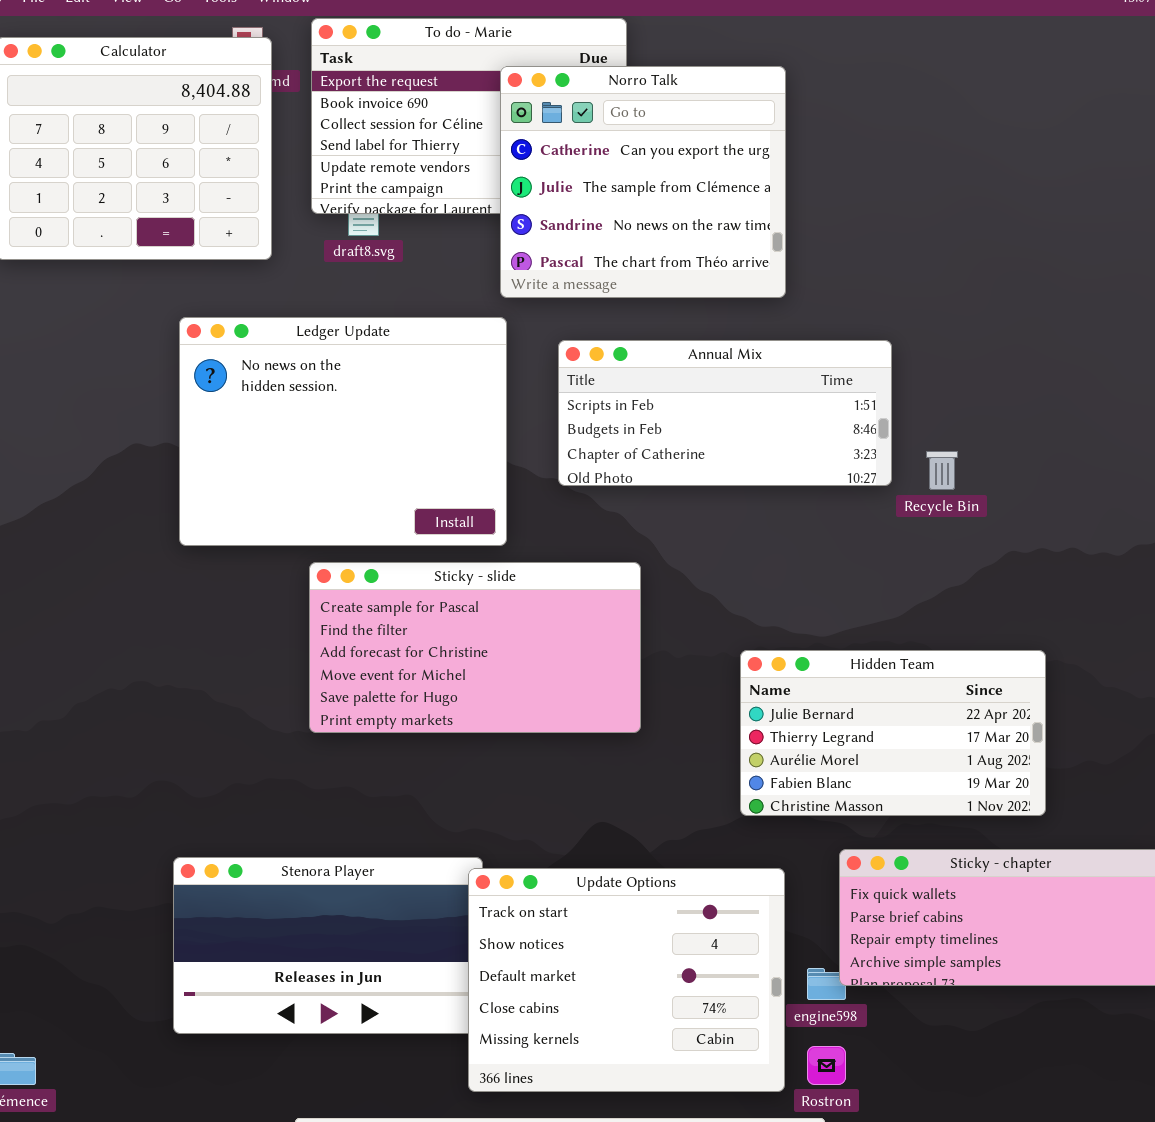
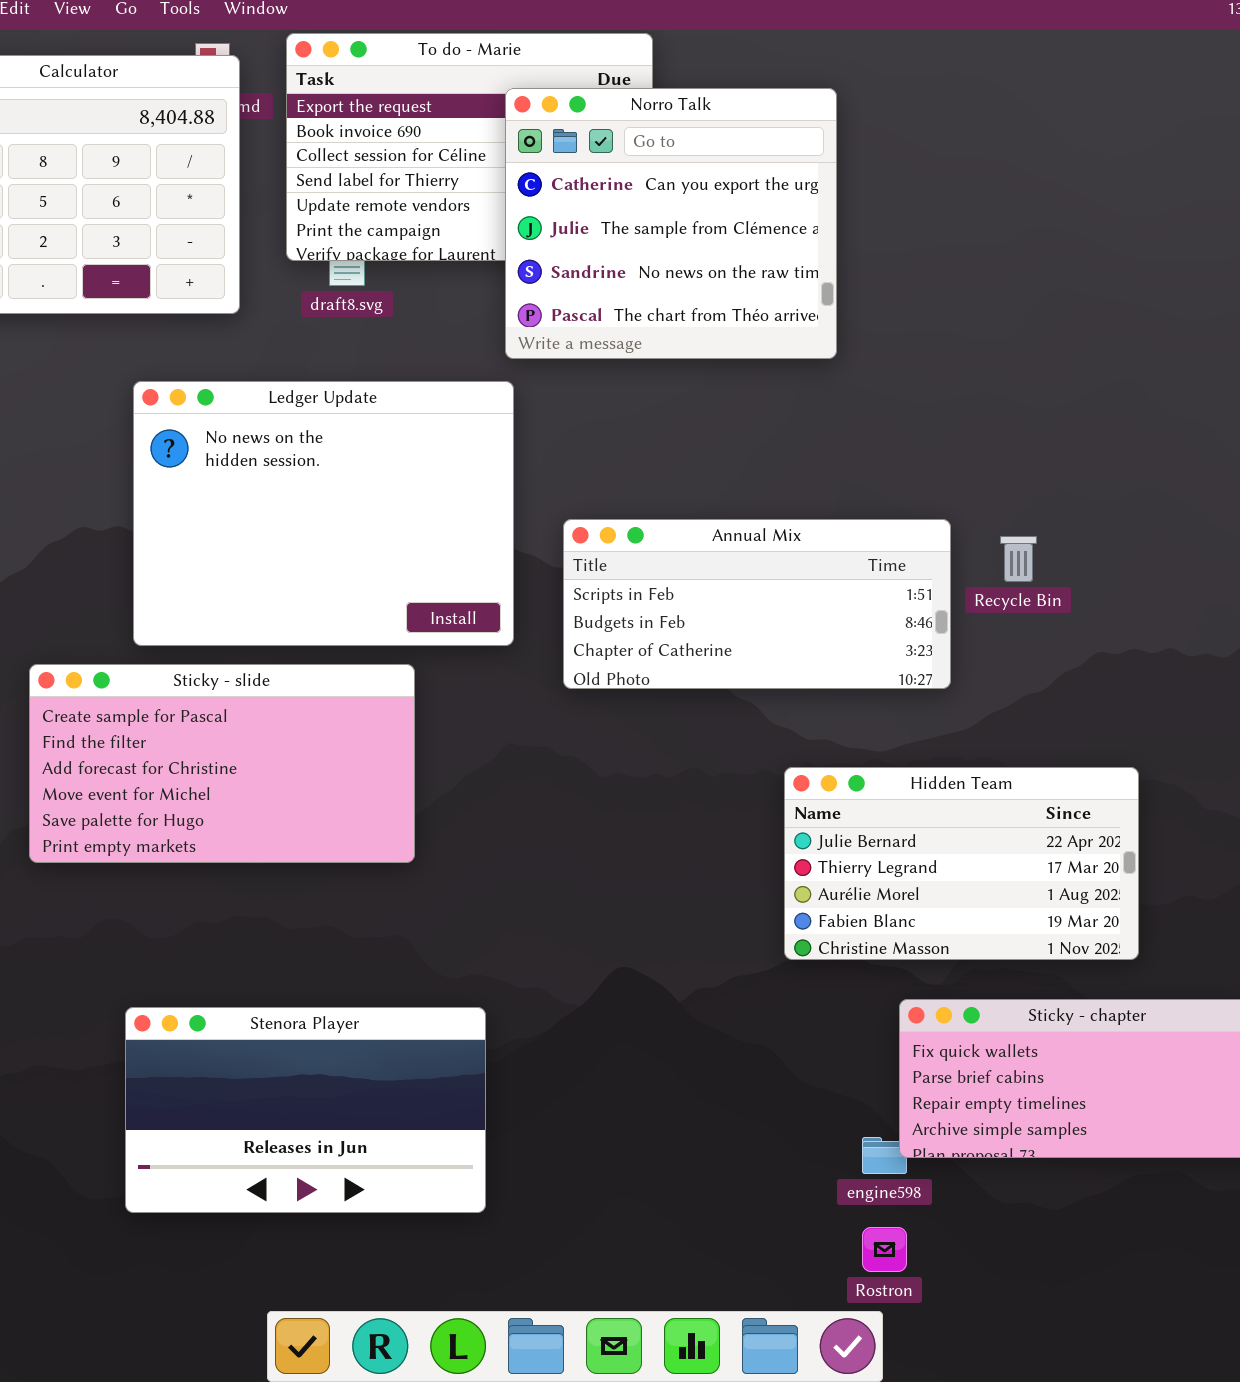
Annual Mix: [558,340,892,486] -> [563,519,951,689], moved
Sticky - slide: [309,562,641,733] -> [29,664,415,863], moved
Update Options: [468,868,785,1092] -> none, closed

